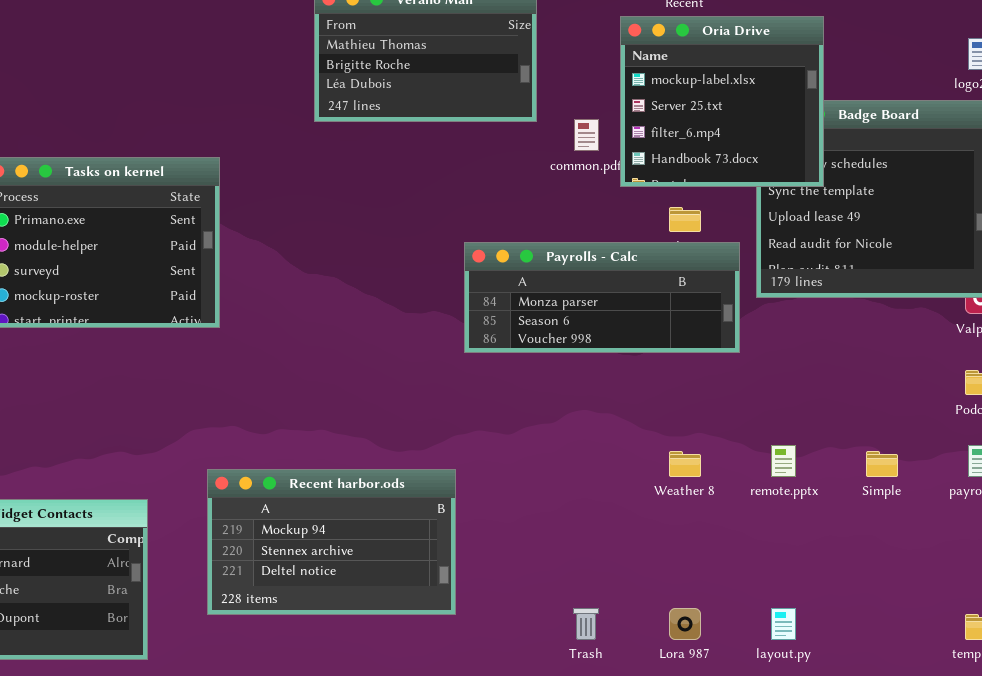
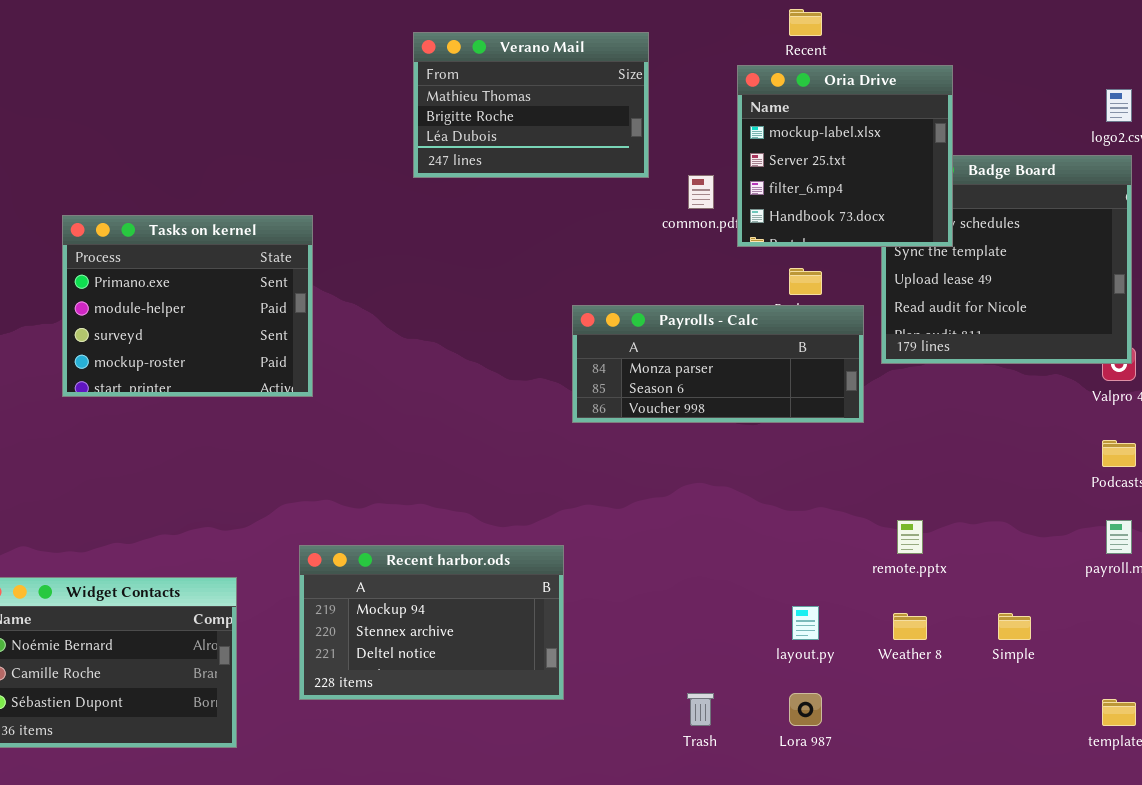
Weather 8: [669,451,701,477] -> [893,613,927,640], moved
Simple: [866,451,898,477] -> [998,613,1031,640], moved
layout.py: [771,608,796,640] -> [792,606,819,640], moved

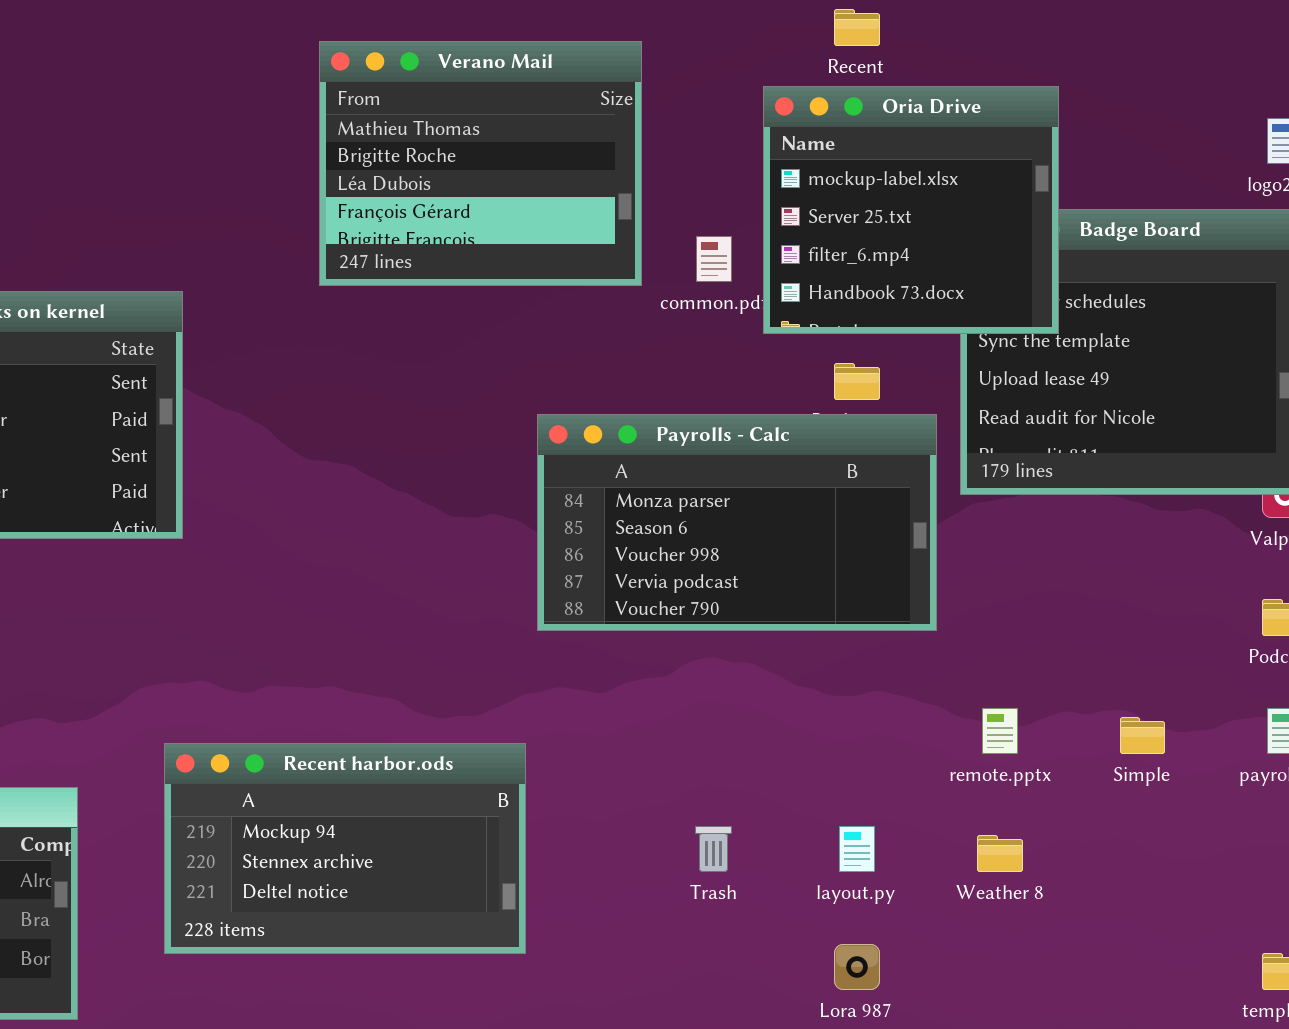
Verano Mail: [413,32,649,178] -> [319,41,642,286], resized
Payrolls - Calc: [572,305,864,423] -> [537,414,937,631], resized
Simple: [998,613,1031,640] -> [1120,717,1165,754], moved
Trash: [687,693,714,726] -> [695,826,732,872], moved

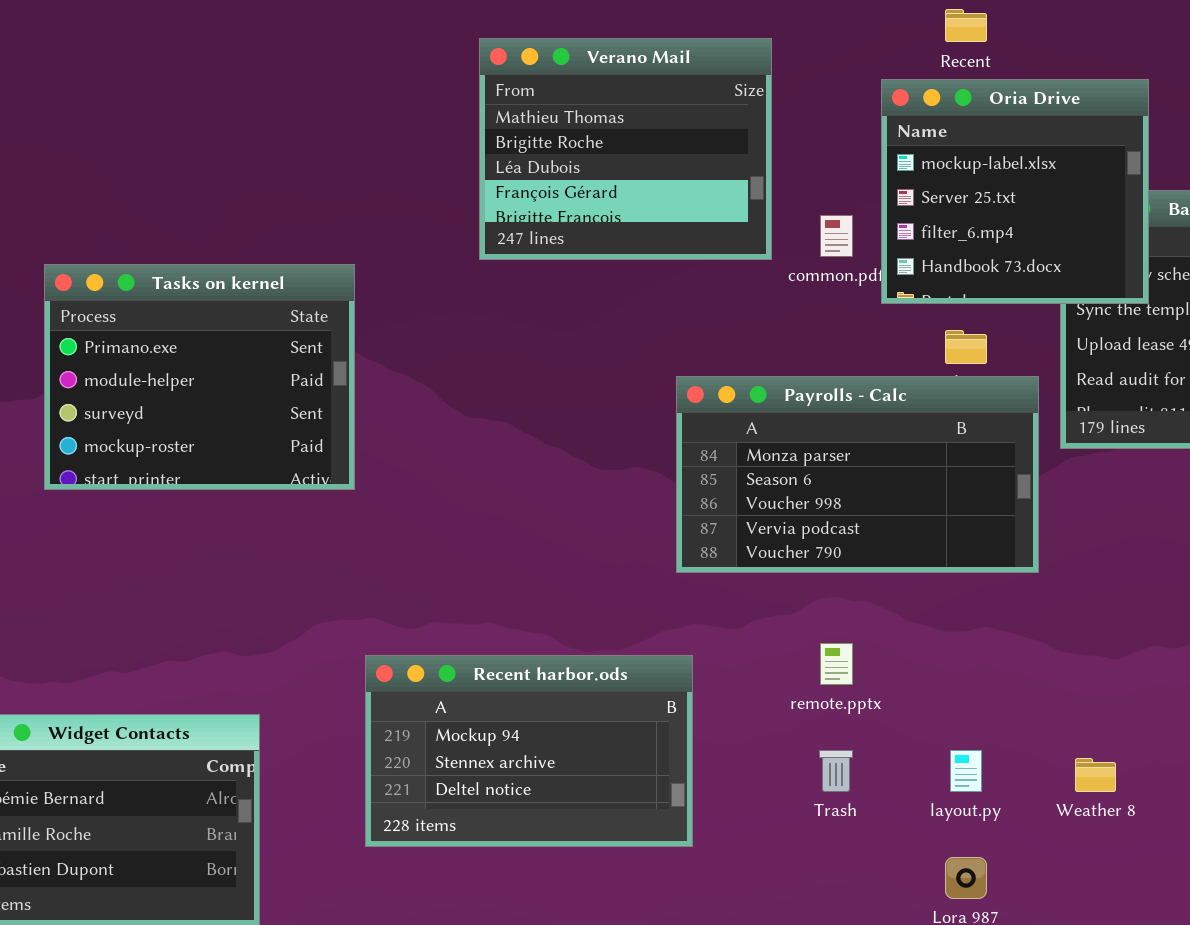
remote.pptx: [982,708,1018,754] -> [820,643,853,685], moved
Recent harbor.ods: [164,743,526,954] -> [365,655,693,847], moved

